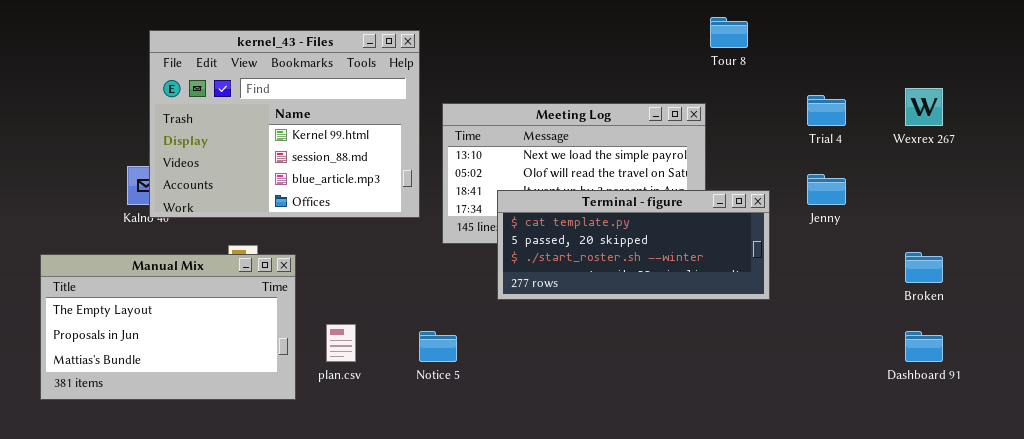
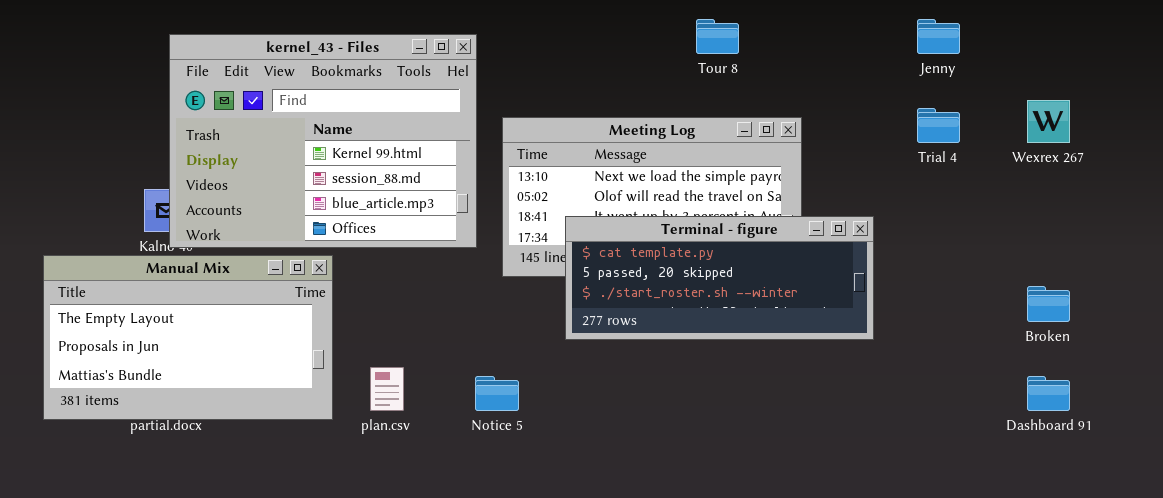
Tour 8: [710,17,748,48] -> [696,19,739,54], moved
Jenny: [807,174,846,205] -> [917,19,960,54], moved
Manual Mix: [40,254,296,400] -> [43,255,333,420], moved

